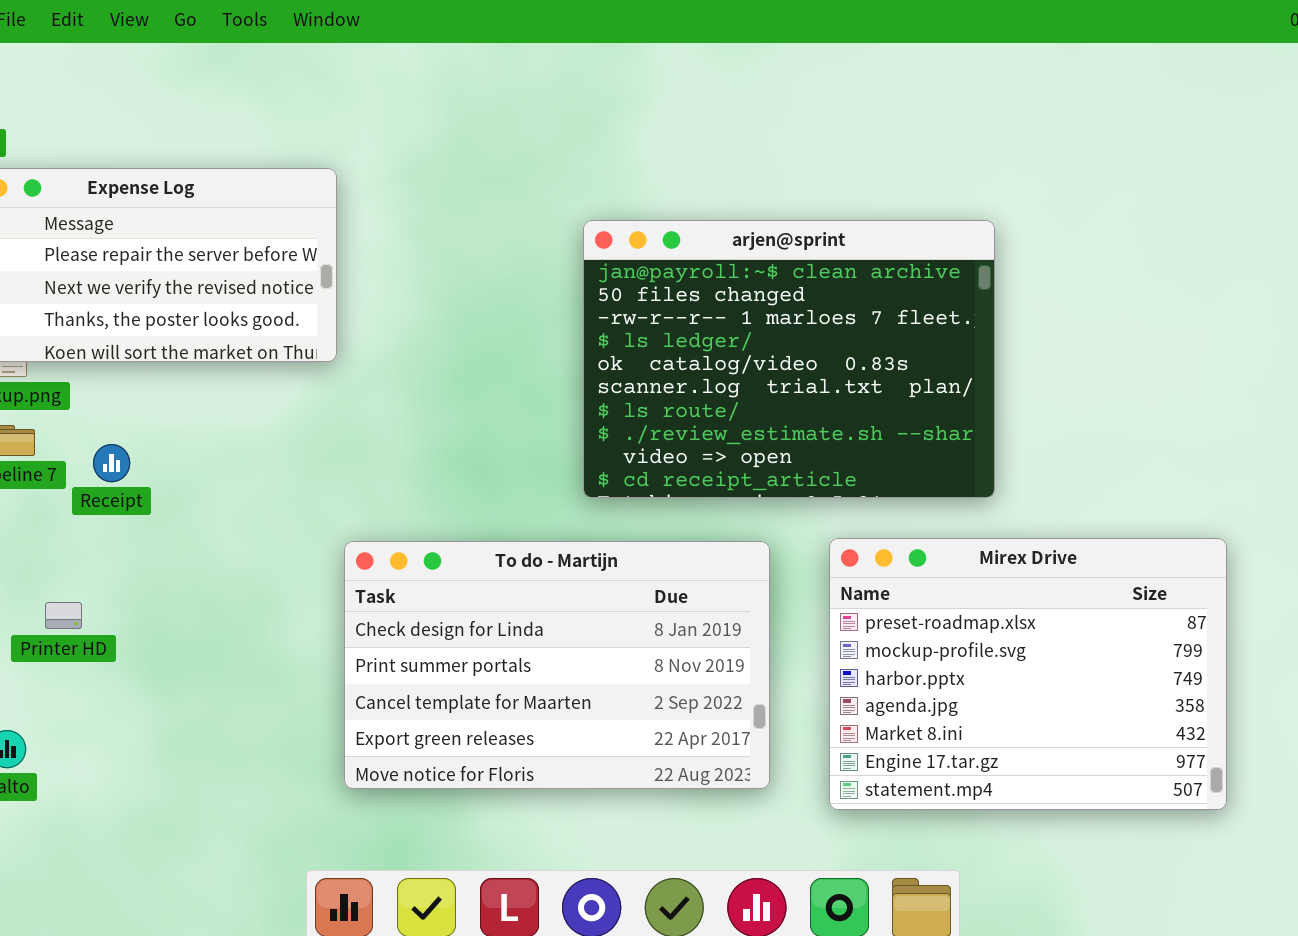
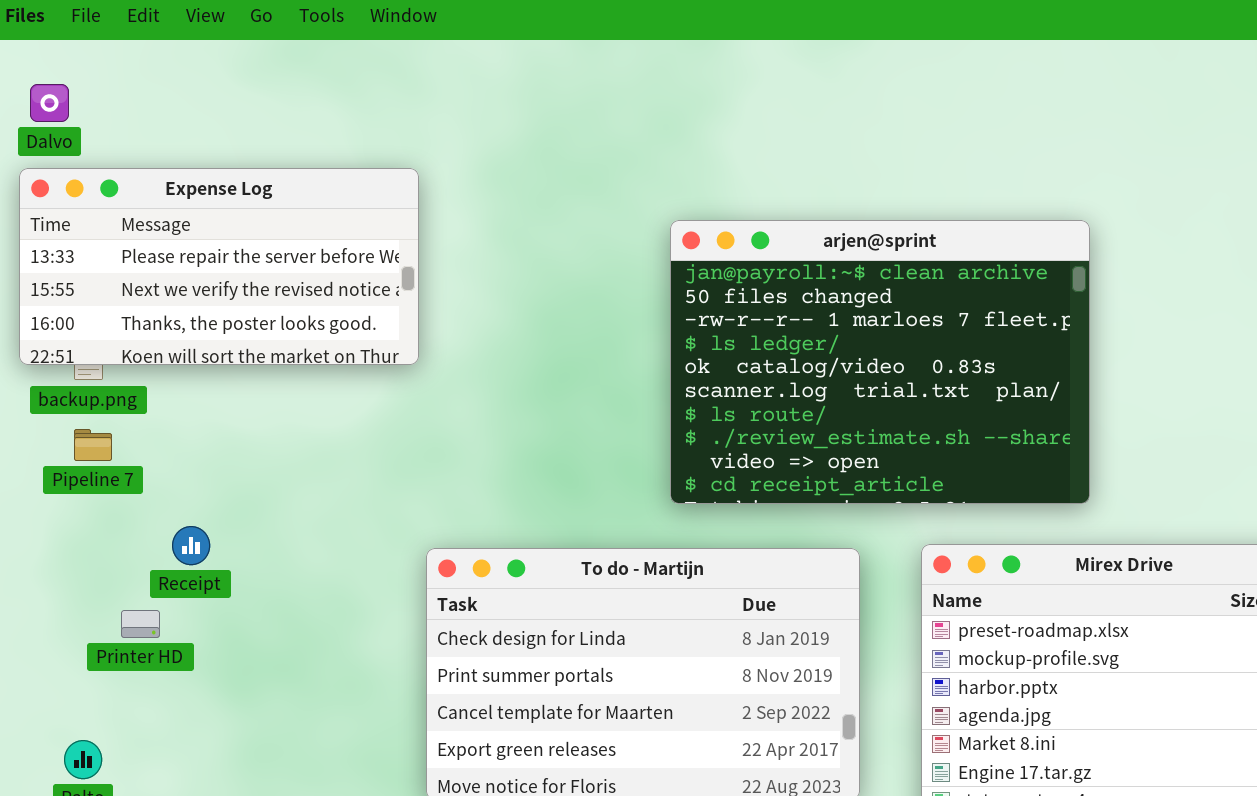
Receipt: [93,444,130,482] -> [172,526,210,565], moved

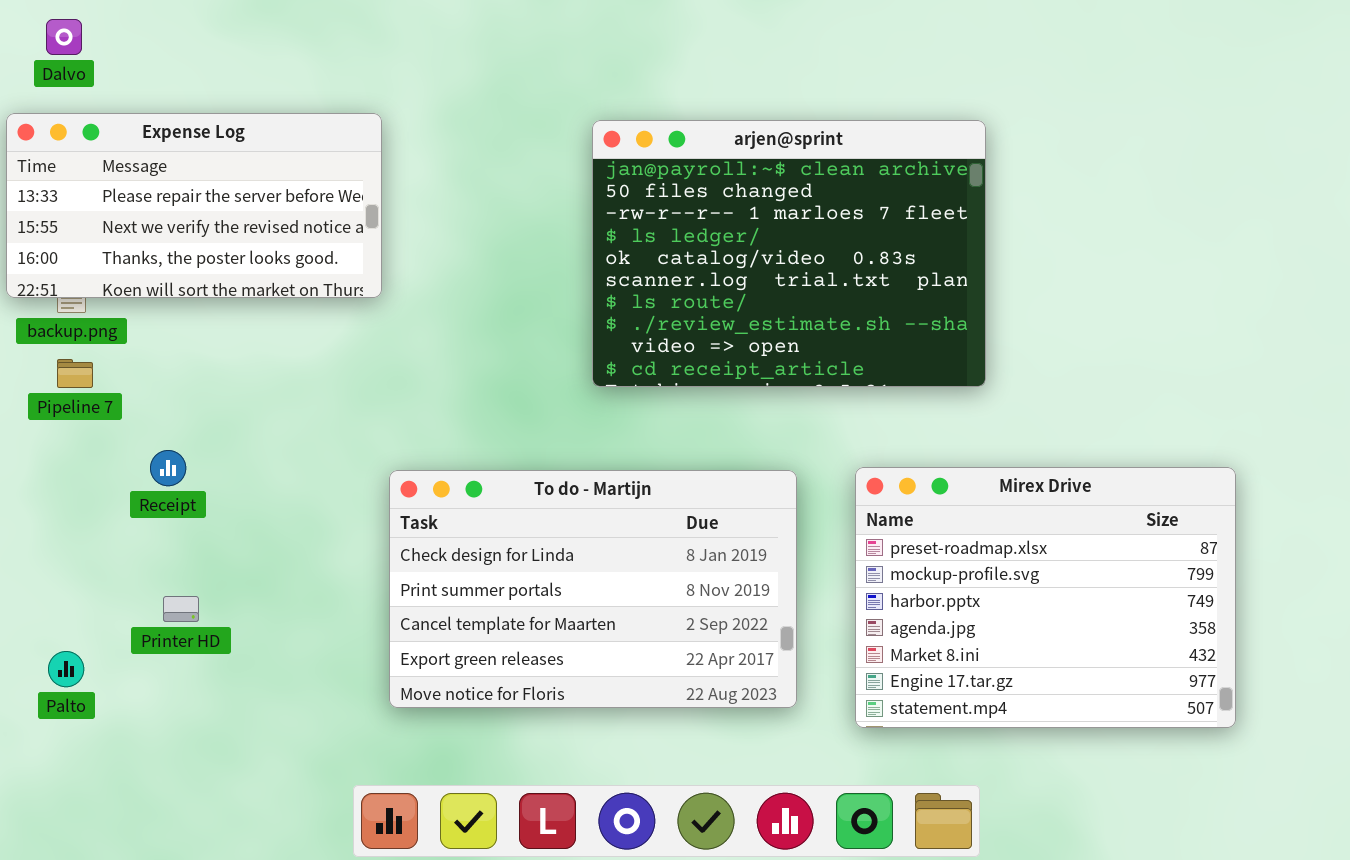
Dalvo: [30,84,69,122] -> [46,19,82,55], moved
arjen@sprint: [670,220,1090,504] -> [592,120,986,387], moved
Printer HD: [121,610,160,638] -> [163,596,199,622], moved

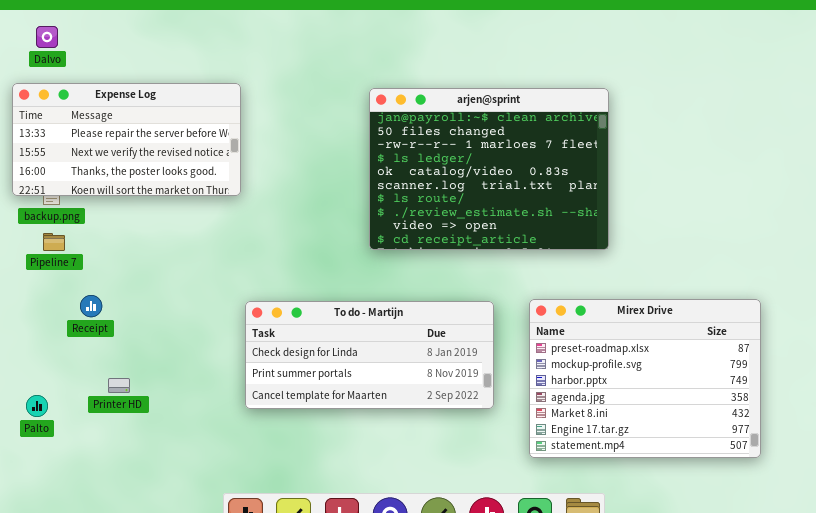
Receipt: [150,450,186,486] -> [80,295,102,317], moved
To do - Martijn: [389,470,797,708] -> [245,301,494,409], resized
Palto: [48,651,84,687] -> [26,395,48,417], moved

